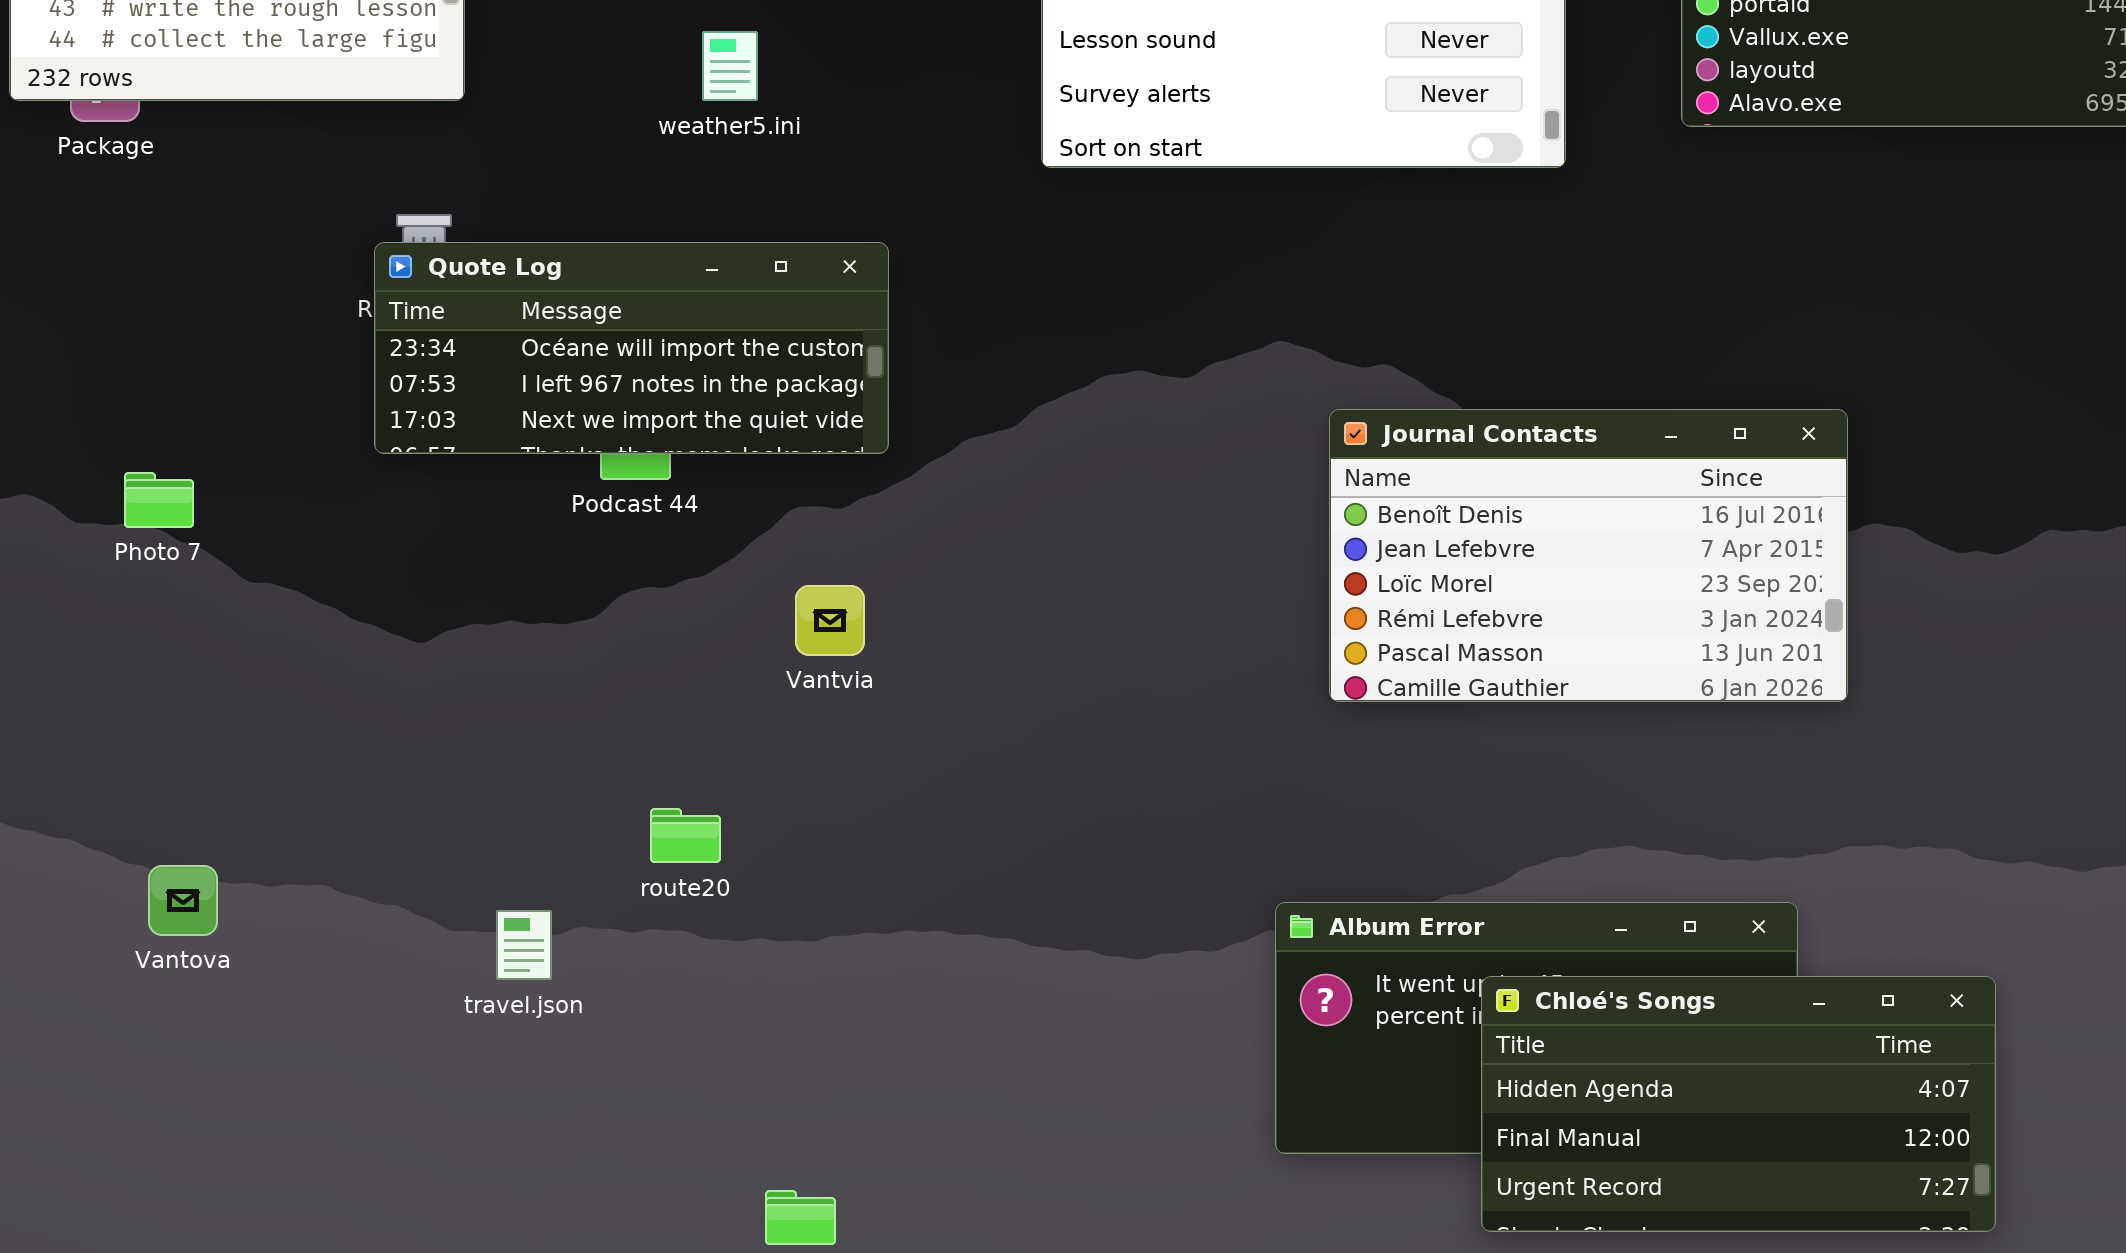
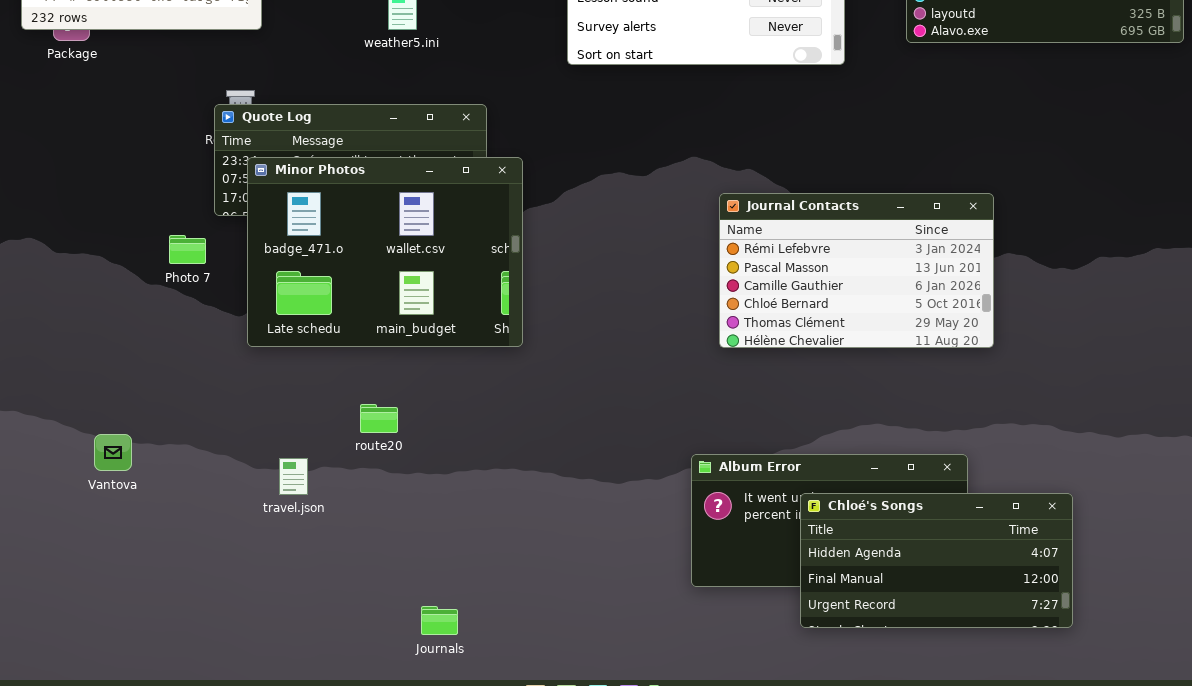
Minor Photos: none -> [247,157,523,347], opened
Journal Contacts: [1329,409,1848,702] -> [719,193,994,348], scrolled down 3 rows
Photo 7: [124,472,194,528] -> [169,235,206,264], moved

